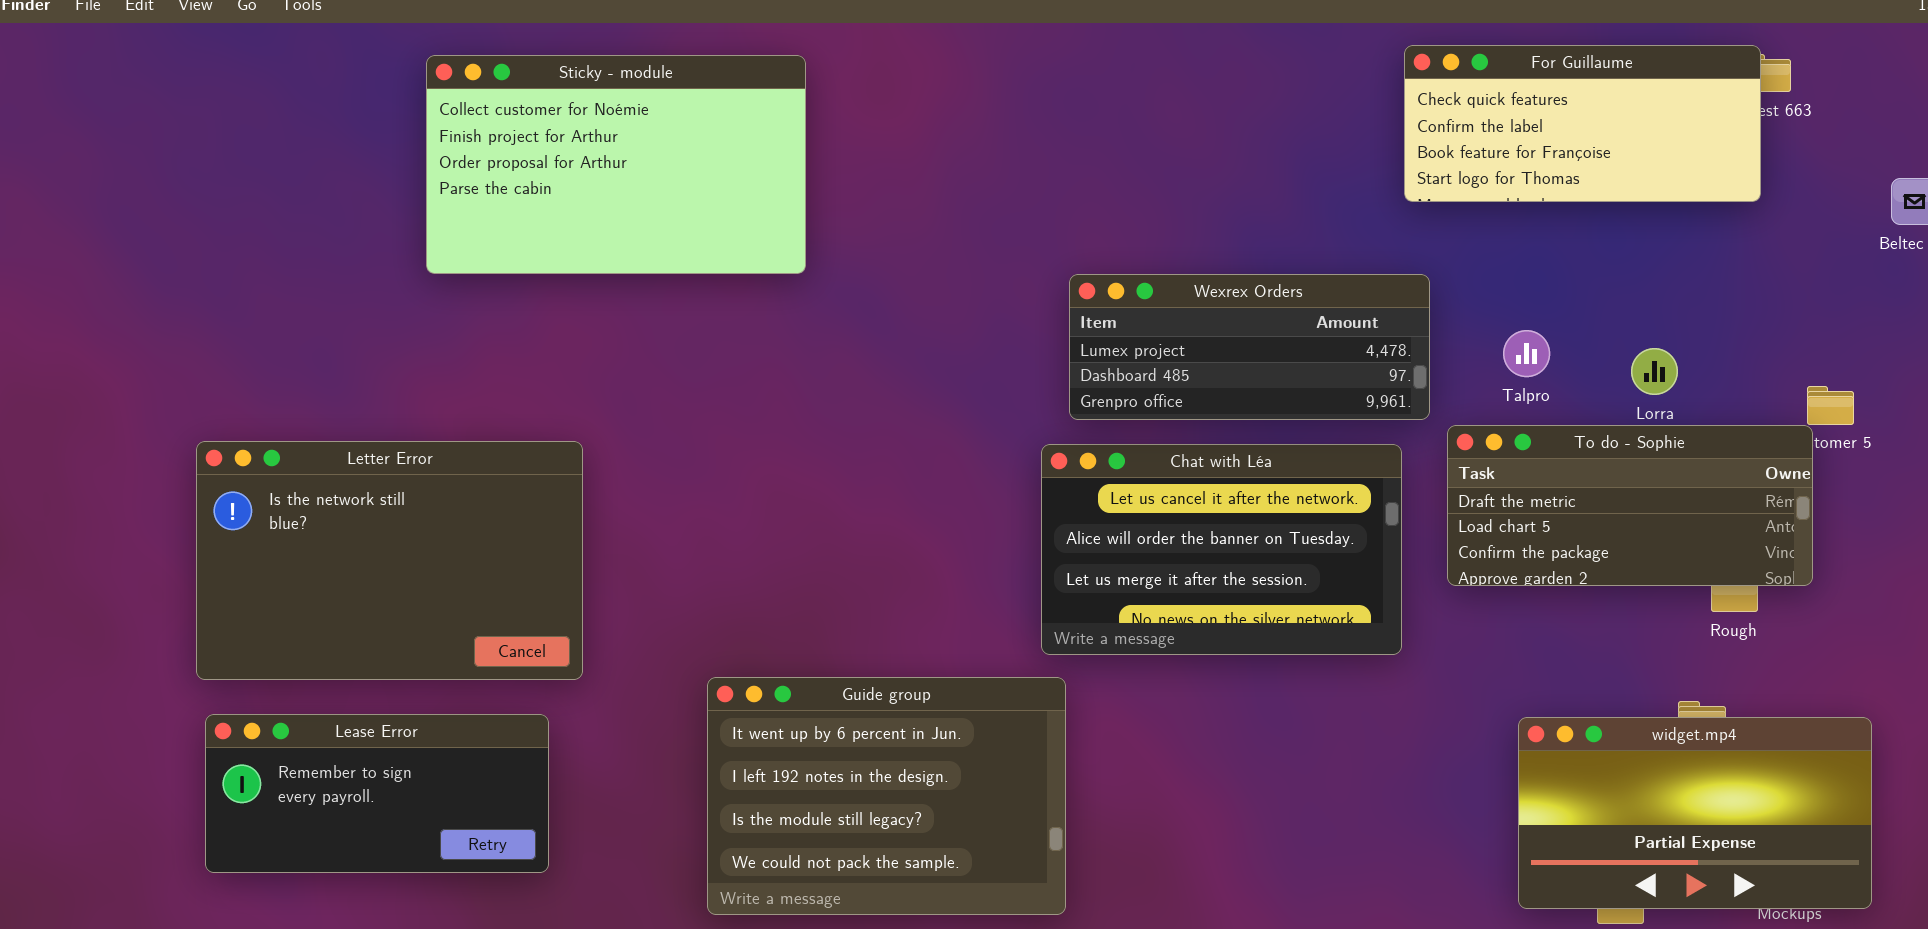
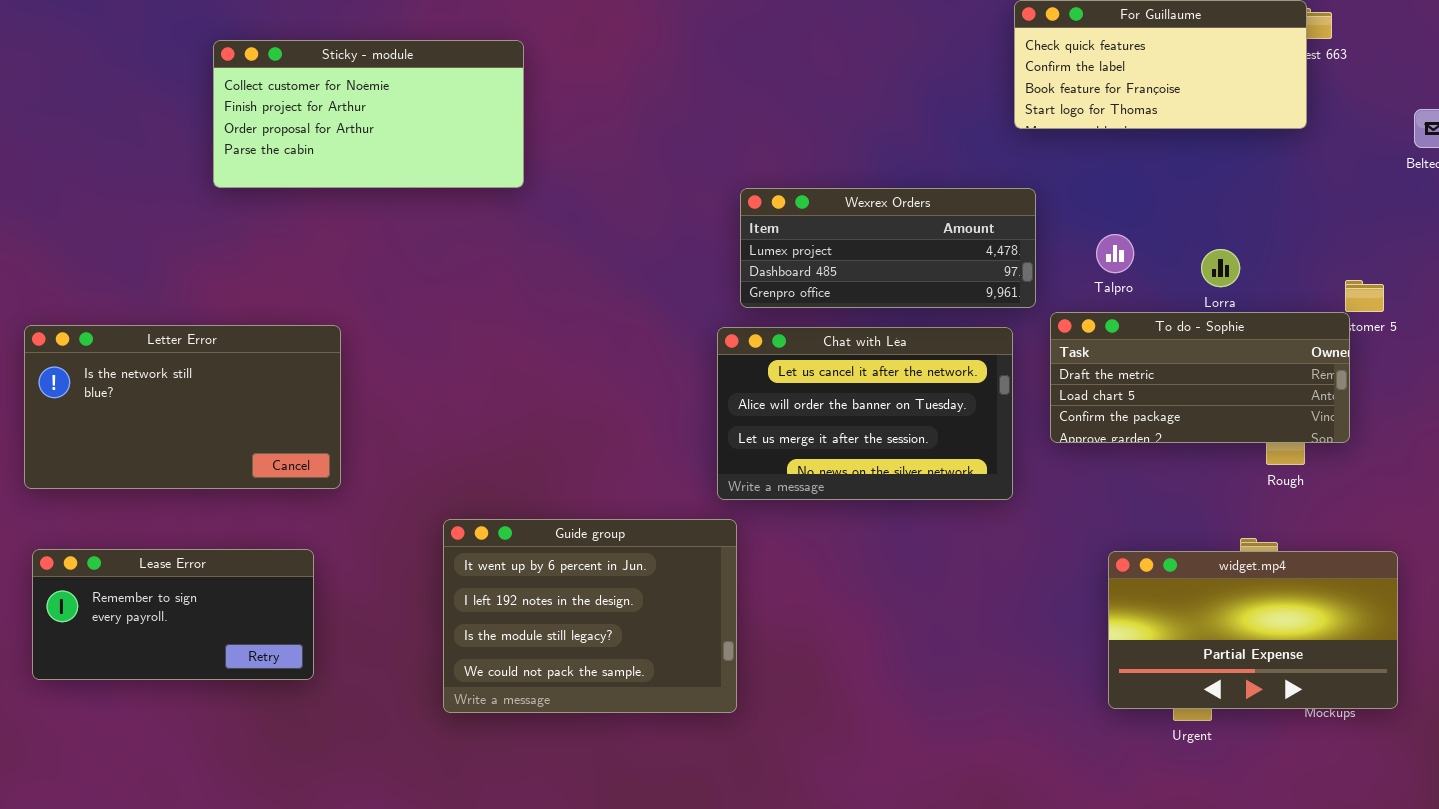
Sticky - module: [426,55,806,274] -> [213,40,524,188], resized
Letter Error: [196,441,583,680] -> [24,325,341,489], resized

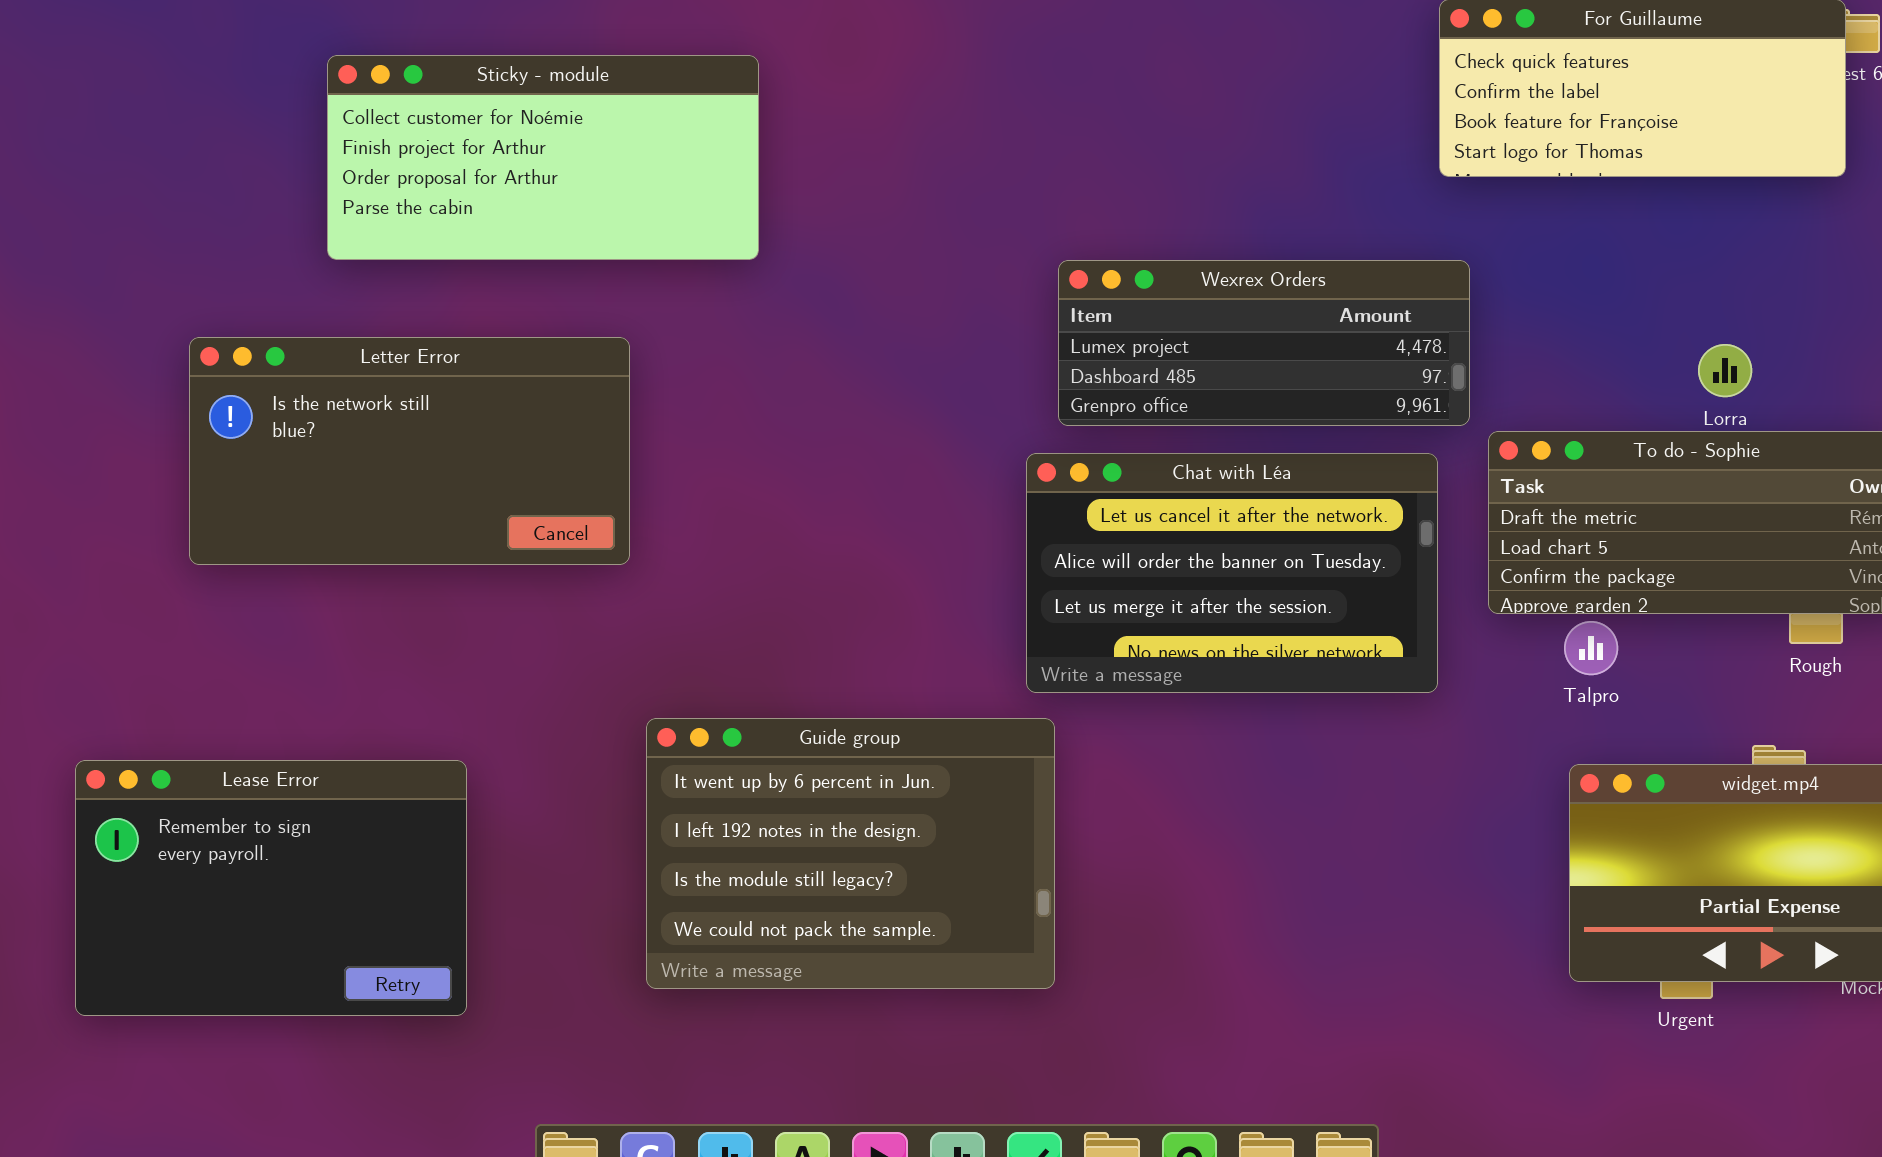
Talpro: [1096,234,1134,273] -> [1564,621,1618,675], moved
Letter Error: [24,325,341,489] -> [189,337,630,565], moved
Lease Error: [32,549,314,680] -> [75,760,467,1016], resized

